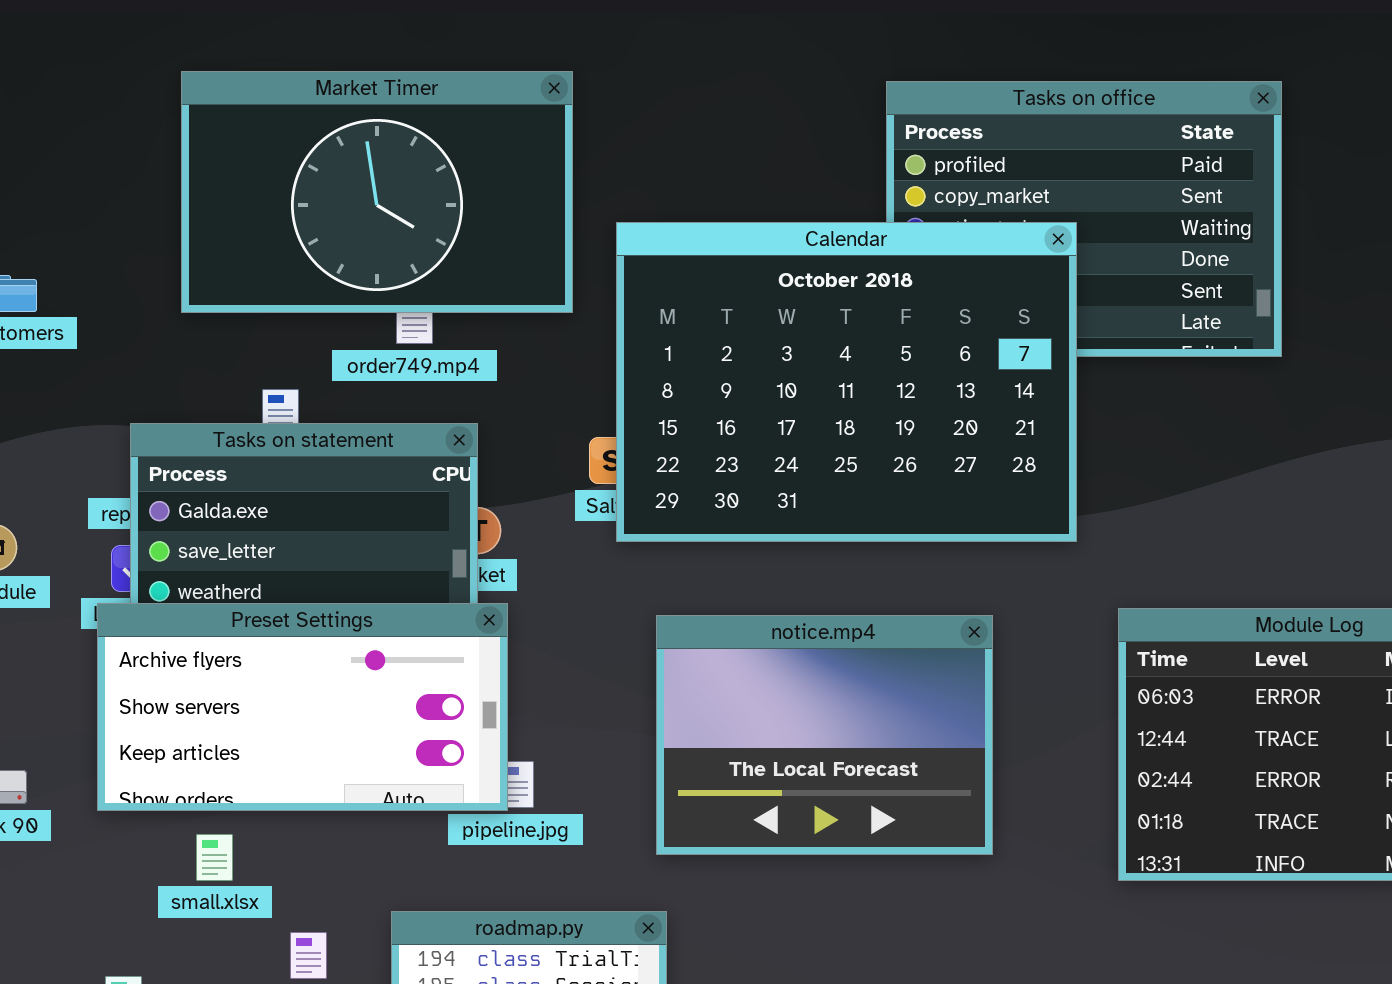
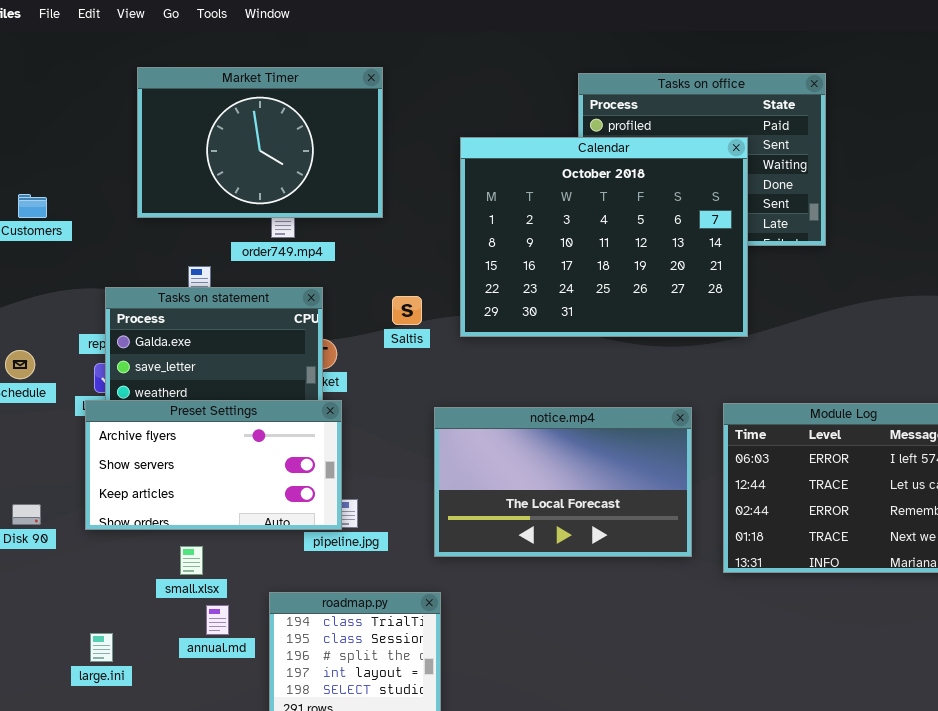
Calendar: [616,222,1077,542] -> [460,137,748,337], moved
notice.mp4: [656,615,993,855] -> [434,407,692,557], resized
small.xlsx: [196,834,233,881] -> [180,546,203,575], moved

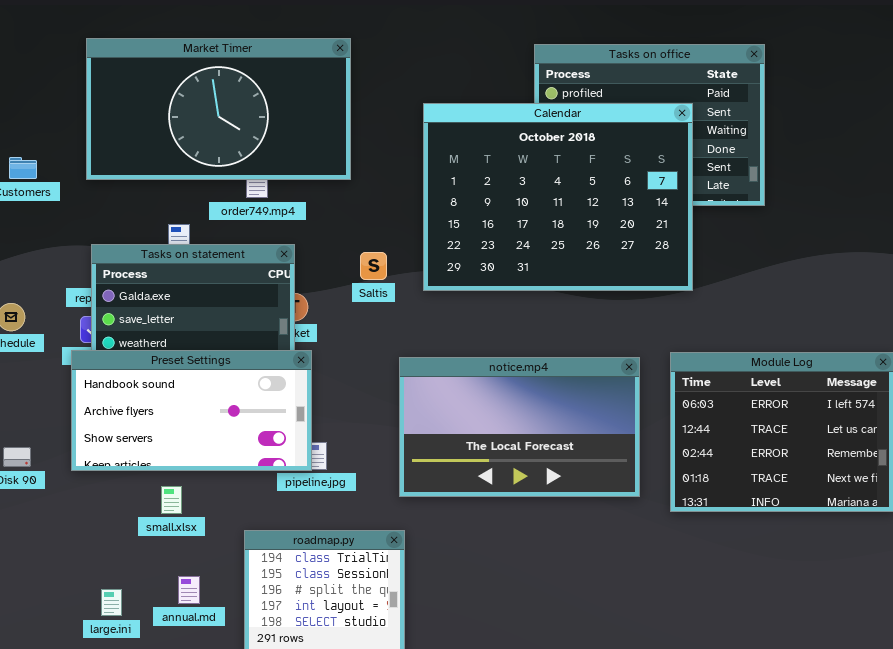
Market Timer: [137,67,383,218] -> [86,38,351,180], resized
Preset Settings: [85,400,342,530] -> [71,350,312,471], scrolled up 1 row
annual.md: [206,605,229,635] -> [178,576,200,604], moved
large.ini: [90,633,113,662] -> [101,589,122,616], moved

